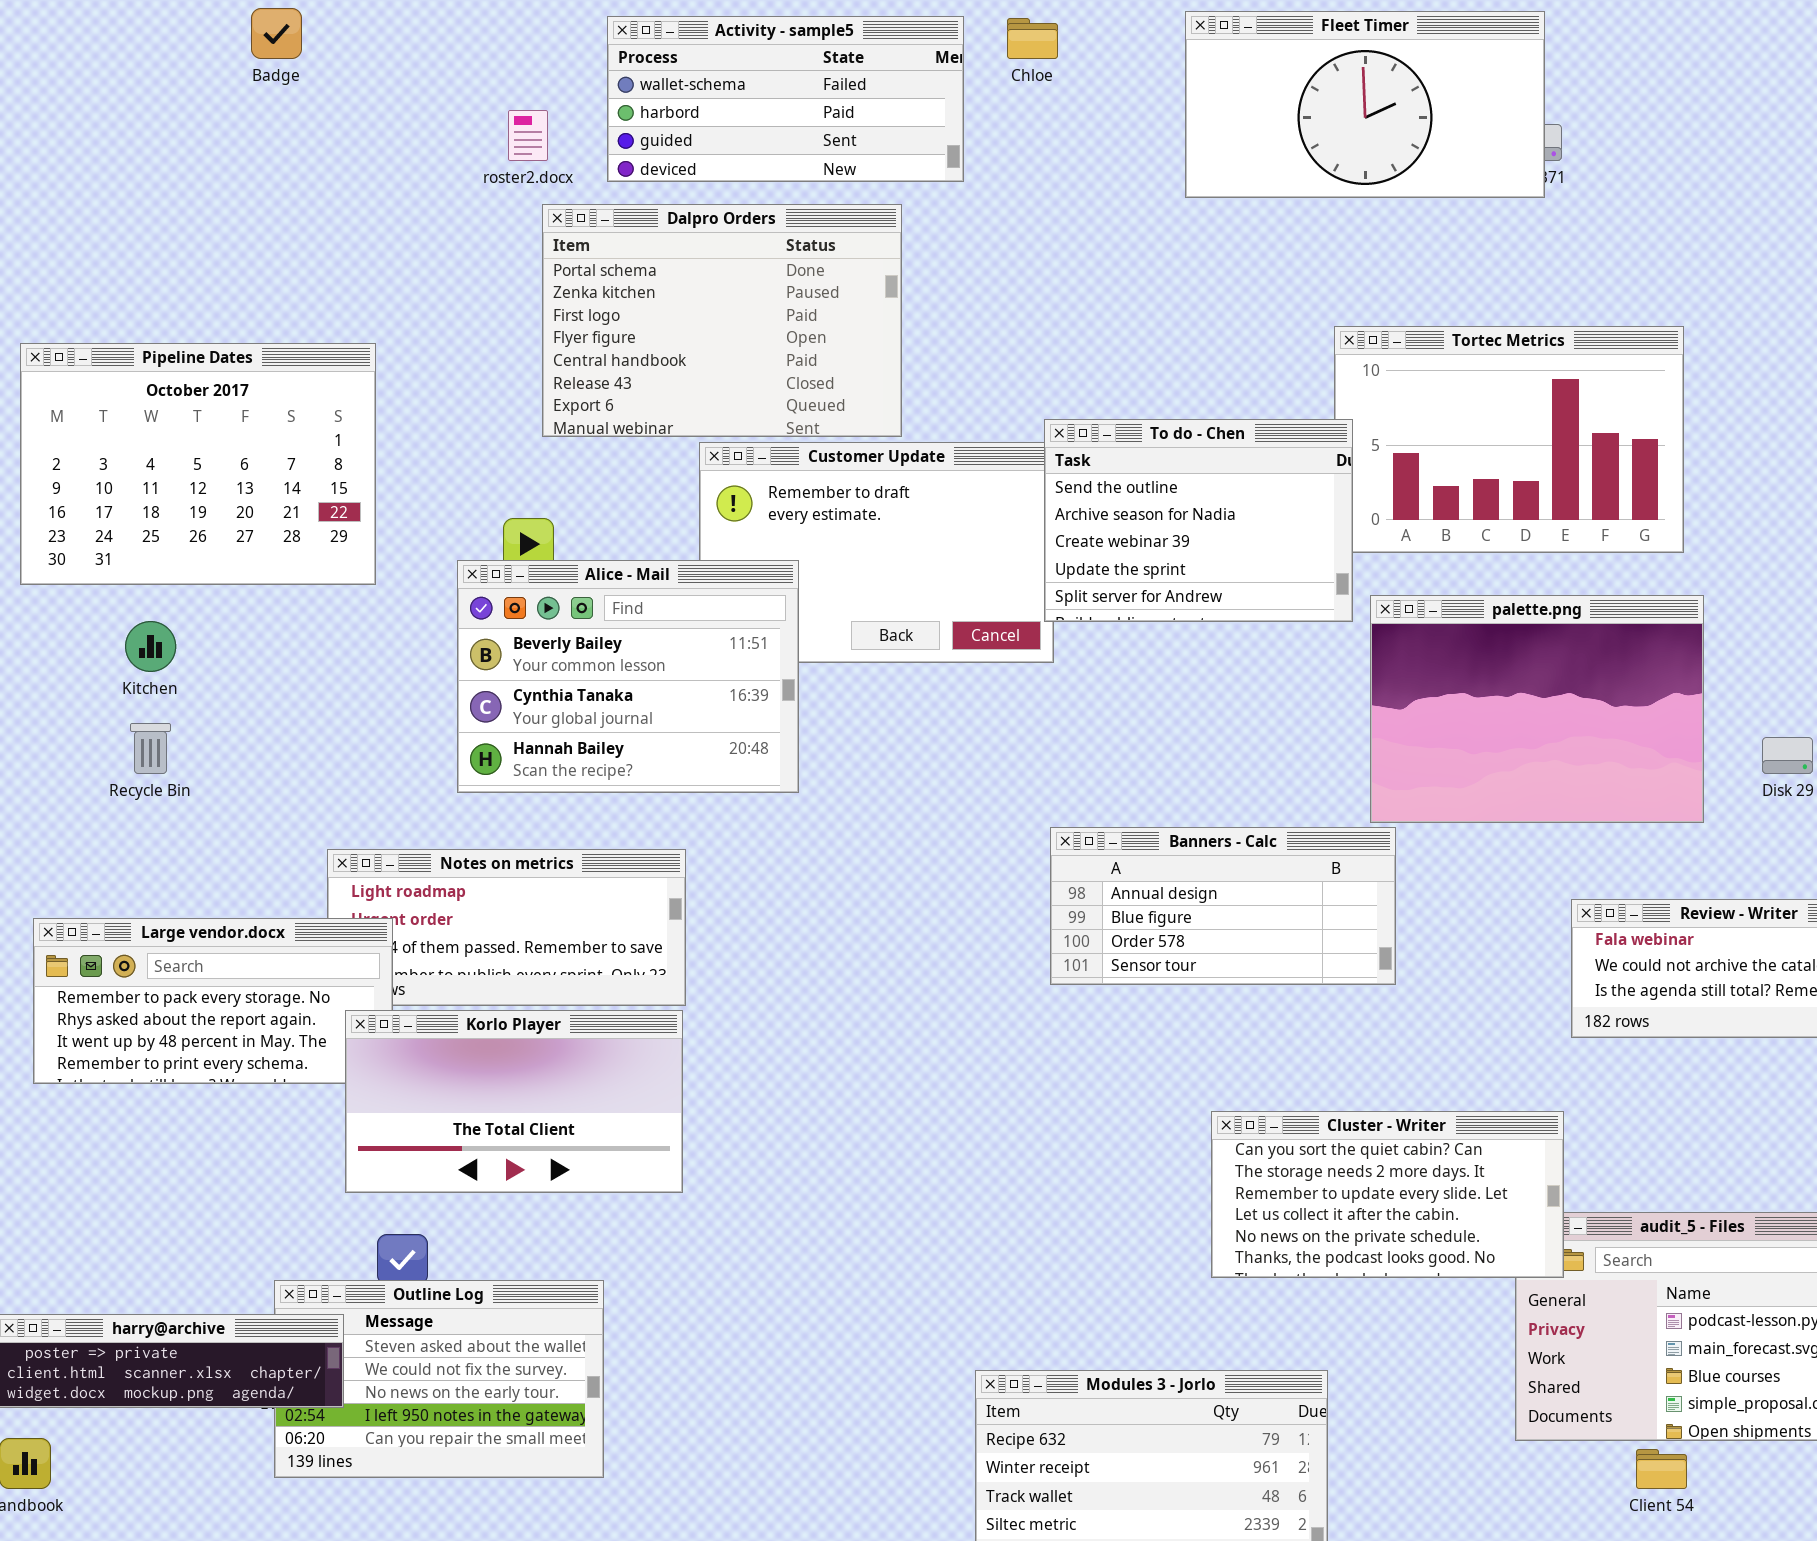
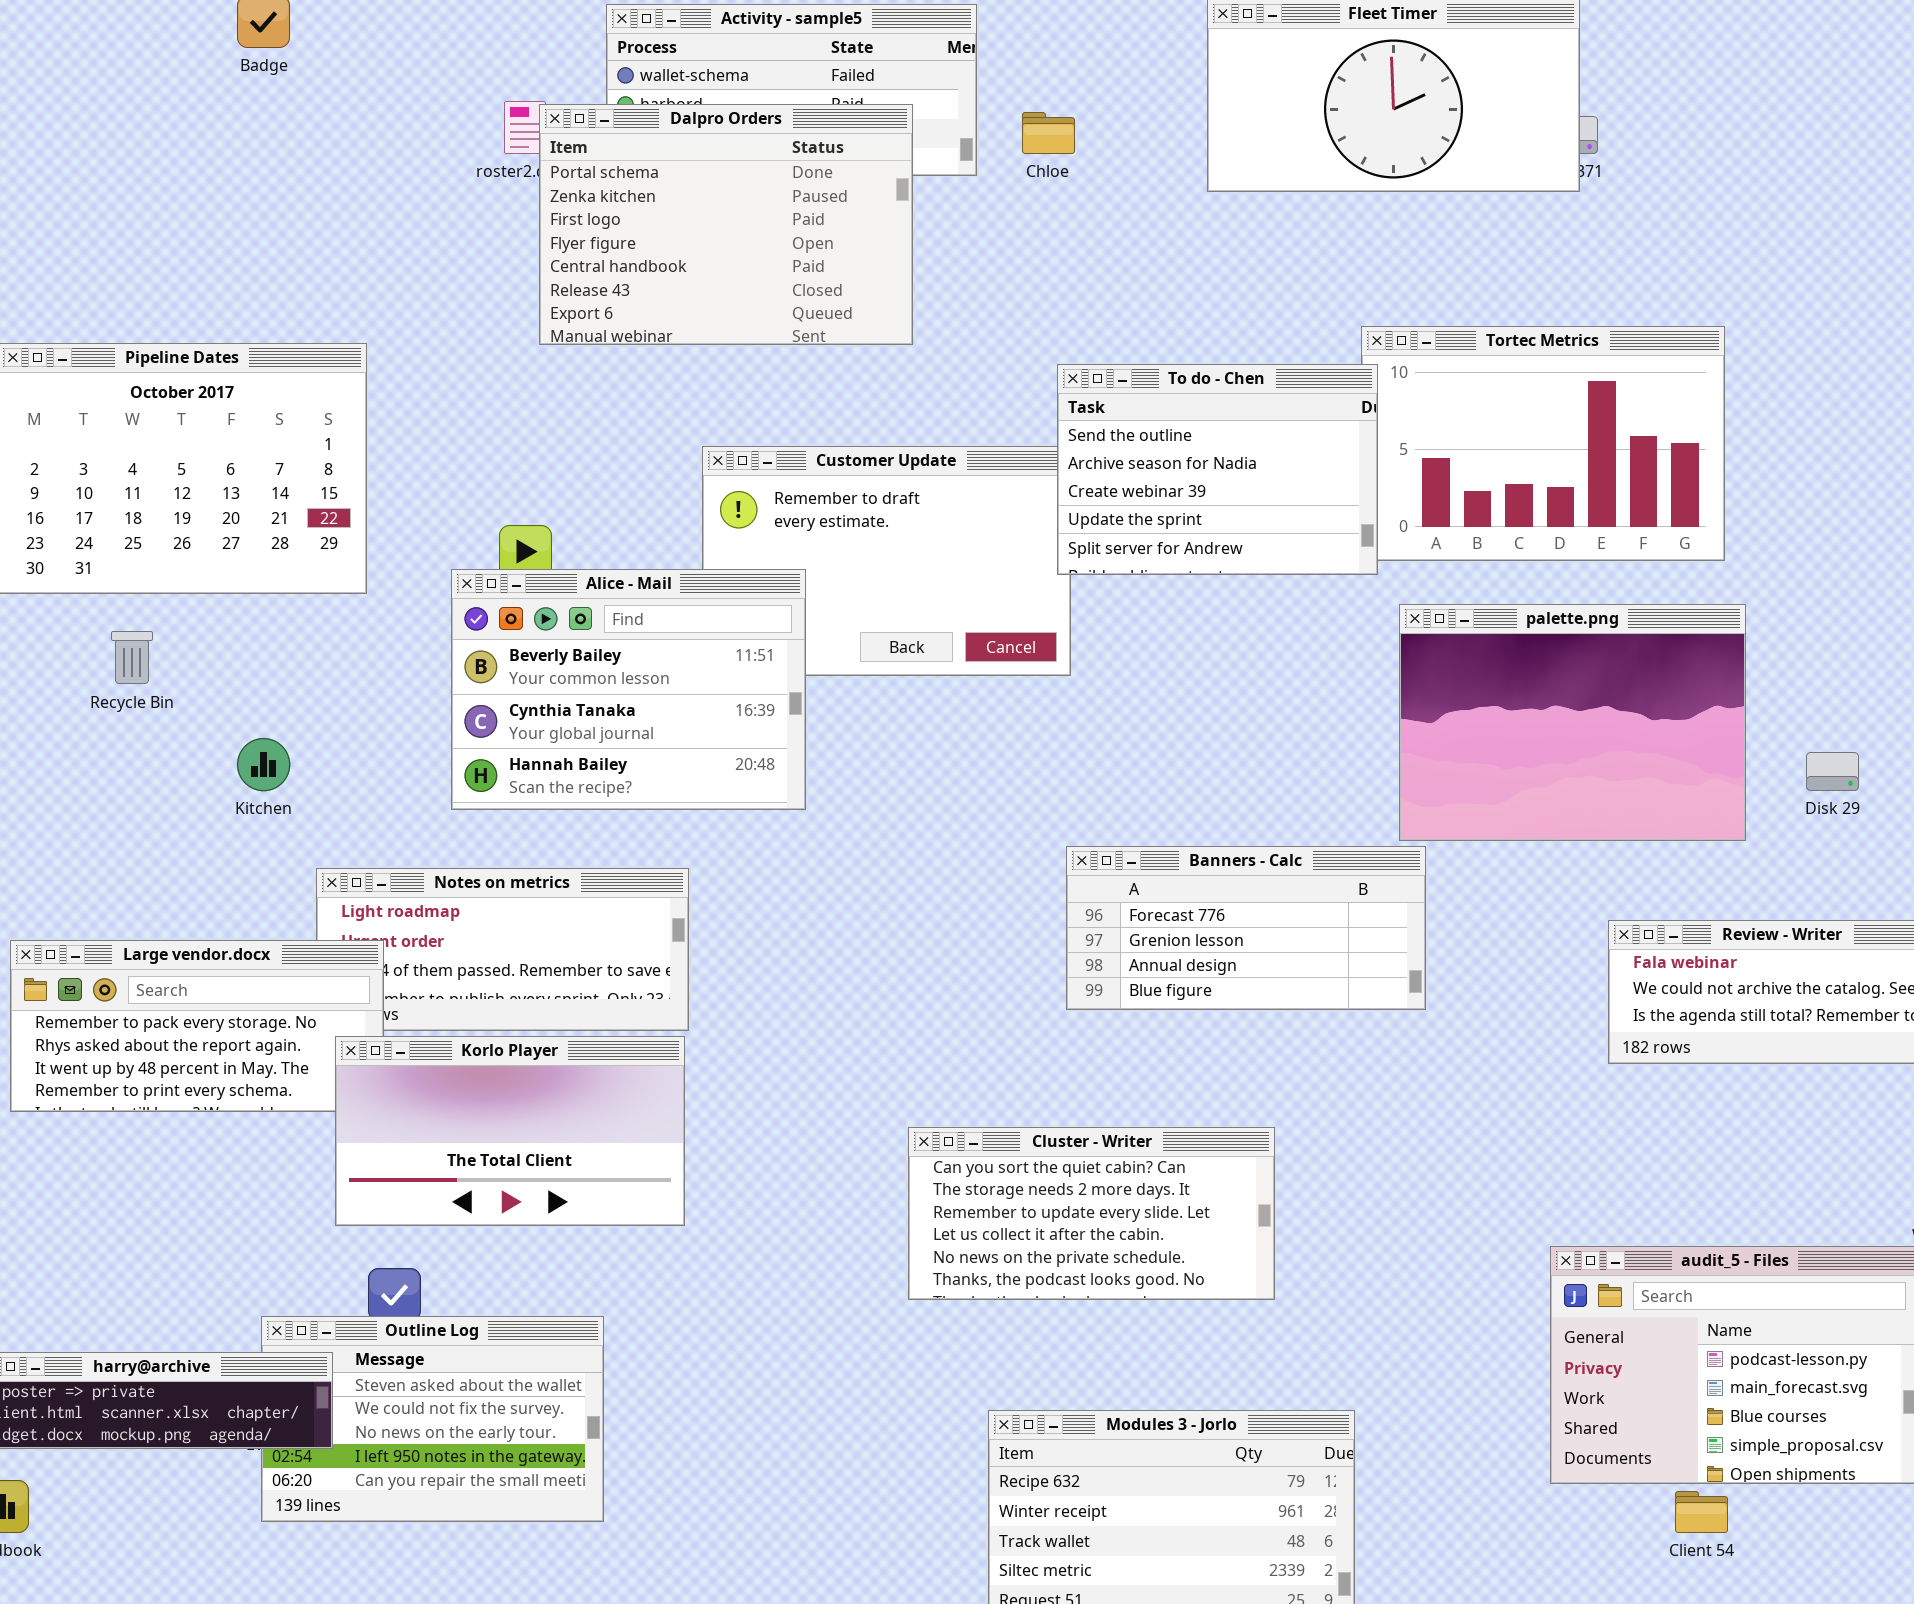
Chloe: [1007,18,1058,59] -> [1022,112,1075,154], moved
Dalpro Orders: [542,204,902,437] -> [539,104,913,345], moved
To do - Chen: [1044,419,1353,622] -> [1057,364,1378,575], moved
Kitchen: [125,621,176,672] -> [237,738,290,791], moved
Recycle Bin: [130,723,171,774] -> [111,631,153,684], moved
Banners - Calc: [1050,827,1396,985] -> [1066,846,1426,1010], scrolled up 2 rows
Cluster - Writer: [1211,1111,1564,1278] -> [908,1127,1275,1300], moved

